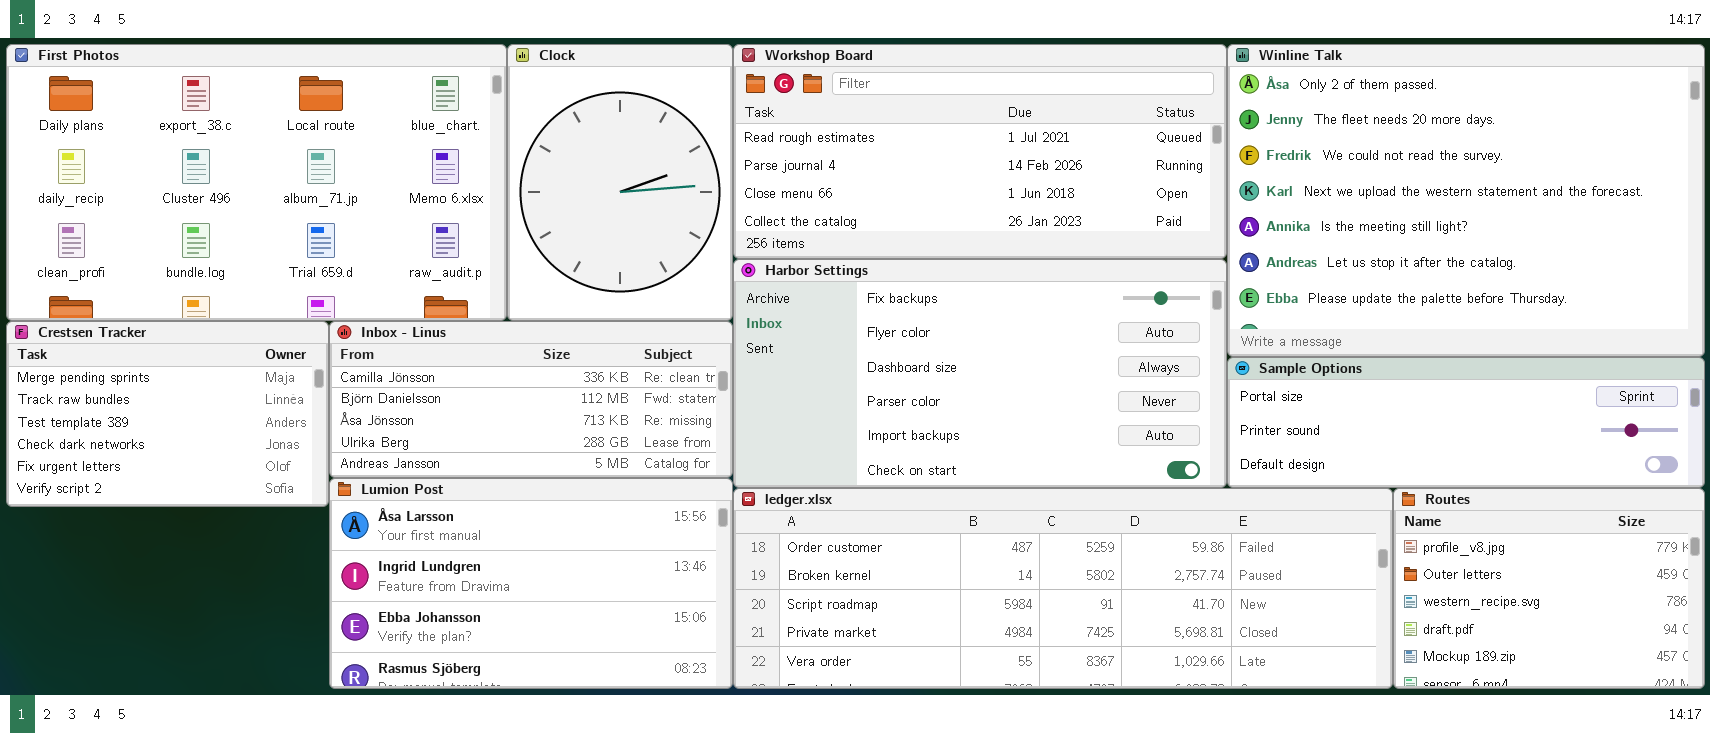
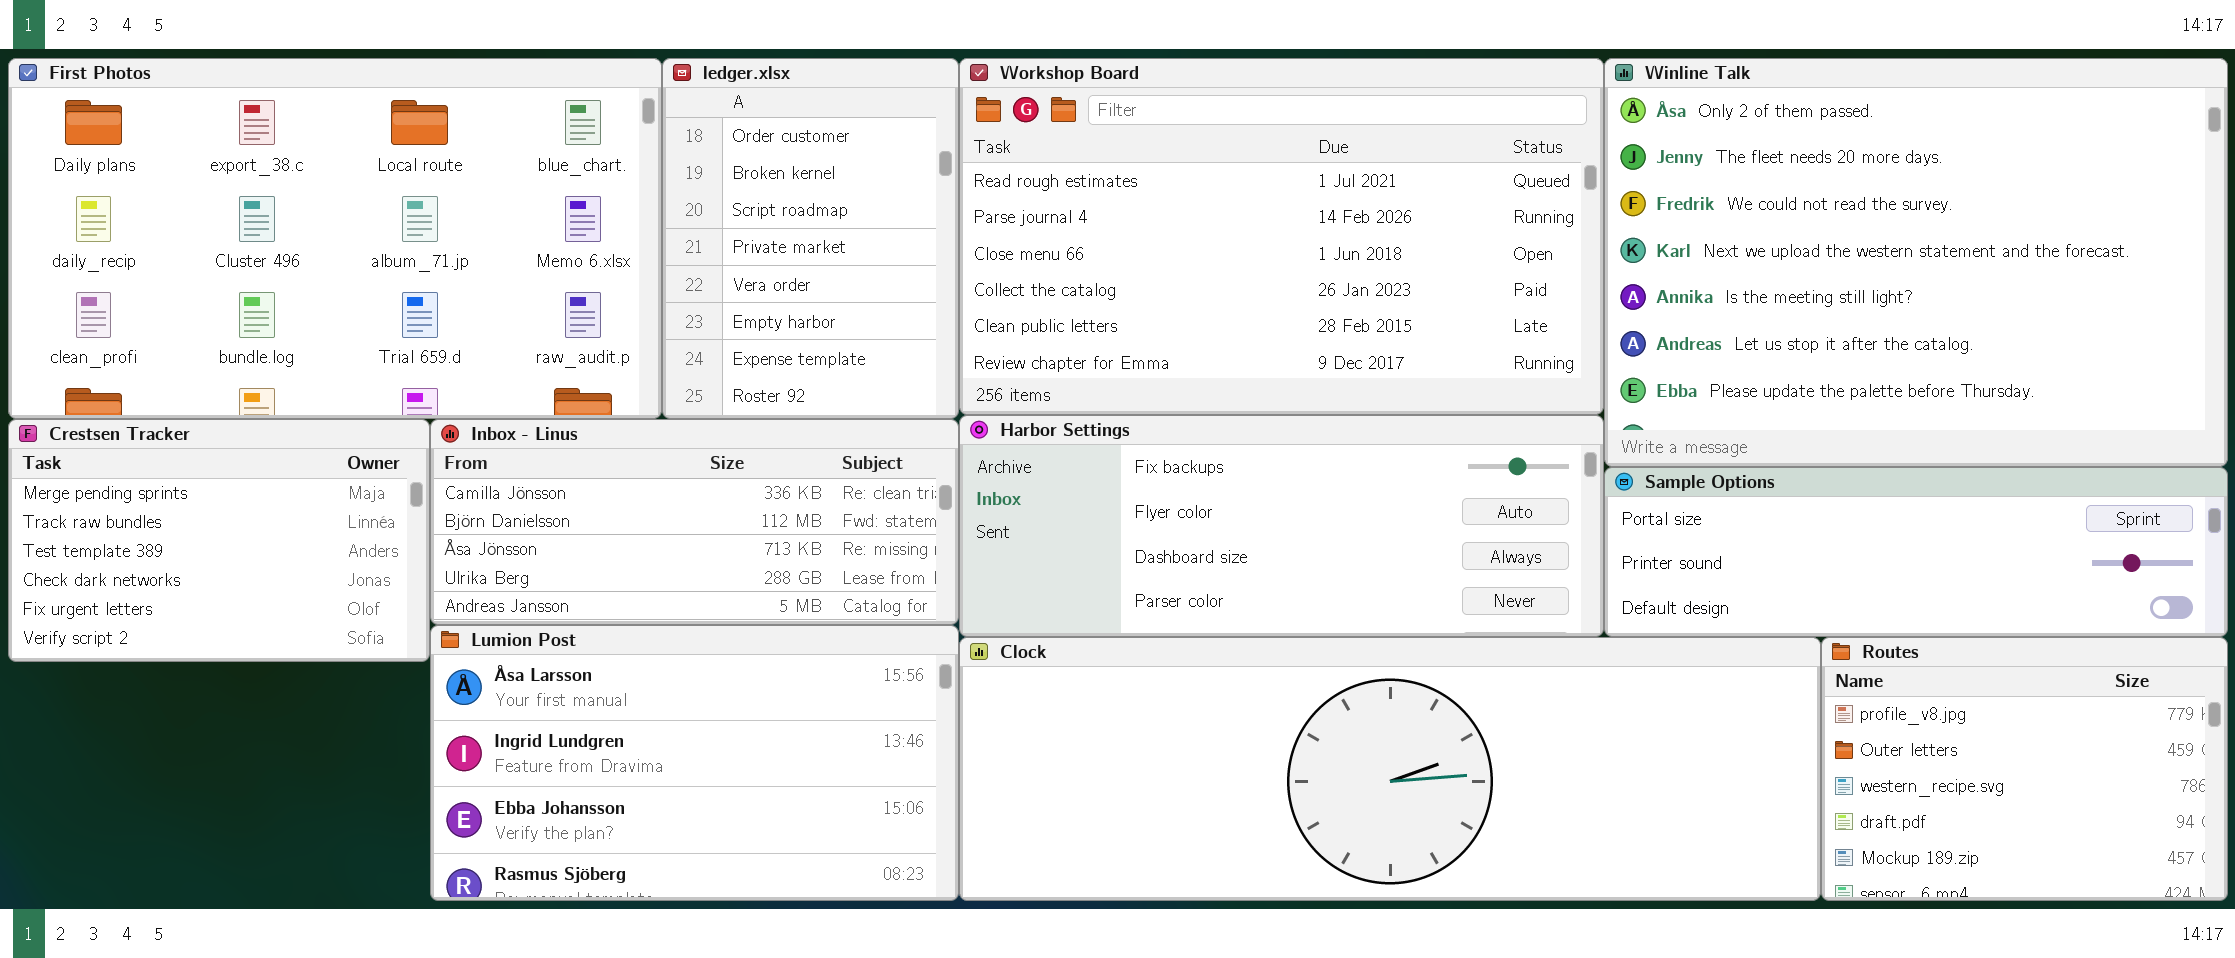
Clock: [507,44,733,321] -> [959,637,1821,901], moved, resized
Workshop Board: [733,44,1227,259] -> [959,58,1604,415], resized
Harbor Settings: [733,259,1227,488] -> [959,415,1604,637], resized
ledger.xlsx: [733,488,1393,689] -> [662,58,959,419], moved, resized

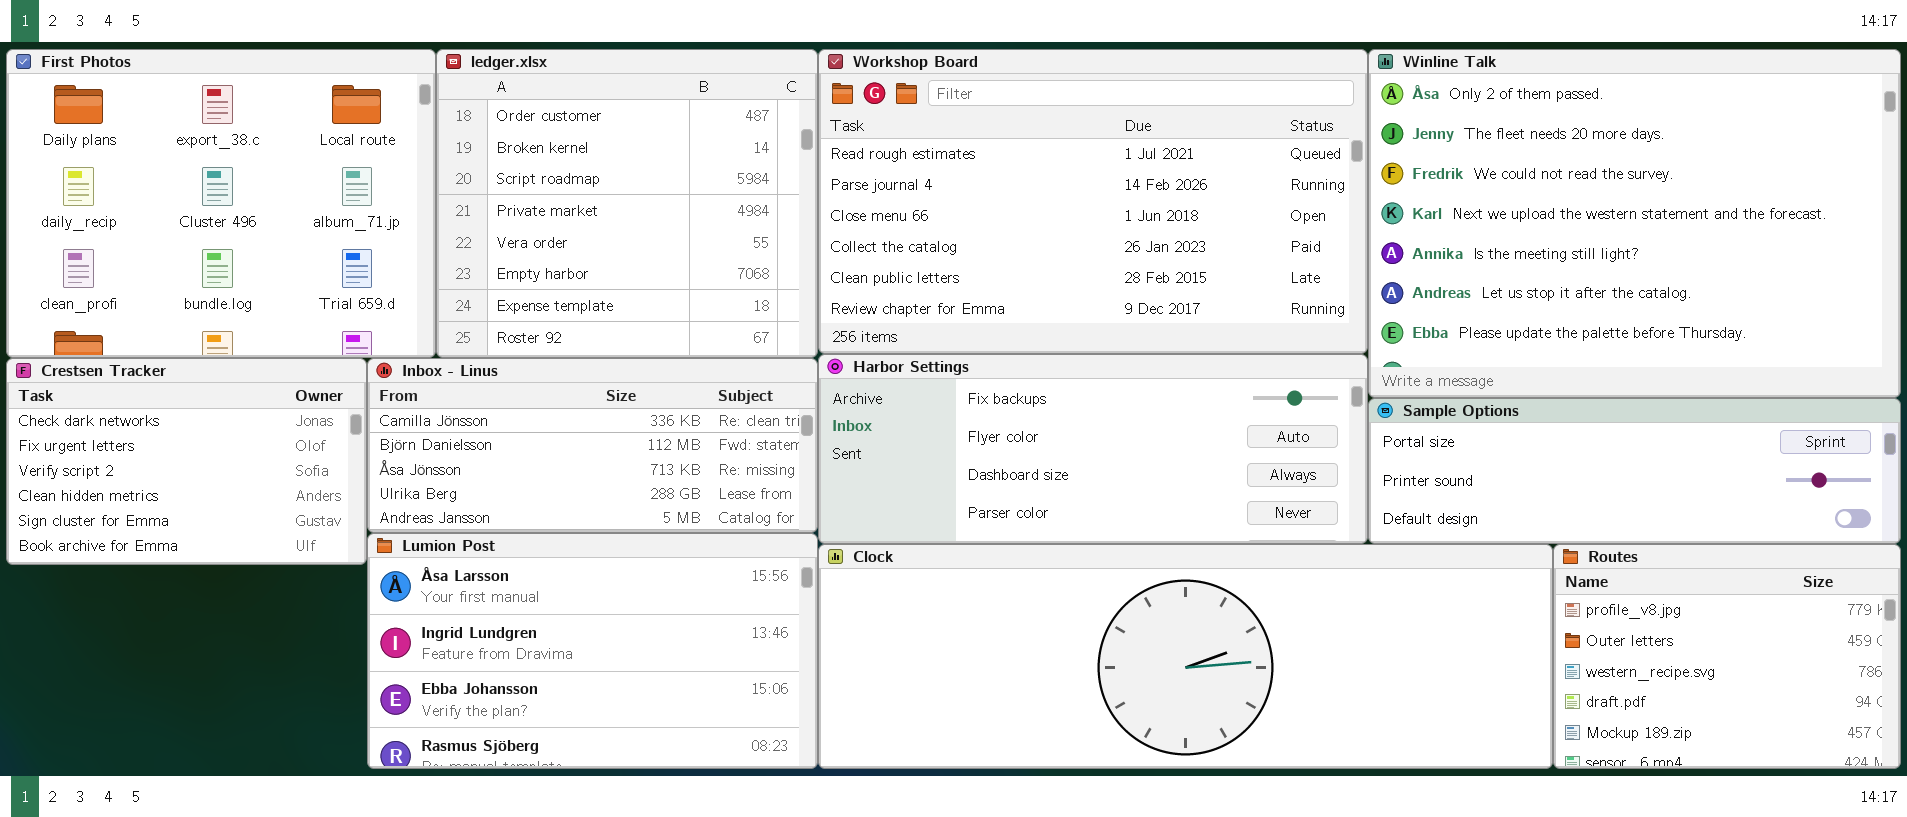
First Photos: [8,58,662,419] -> [6,49,436,358], resized
ledger.xlsx: [662,58,959,419] -> [436,49,818,358], resized
Crestsen Tracker: [8,419,430,662] -> [6,358,367,565], scrolled down 3 rows

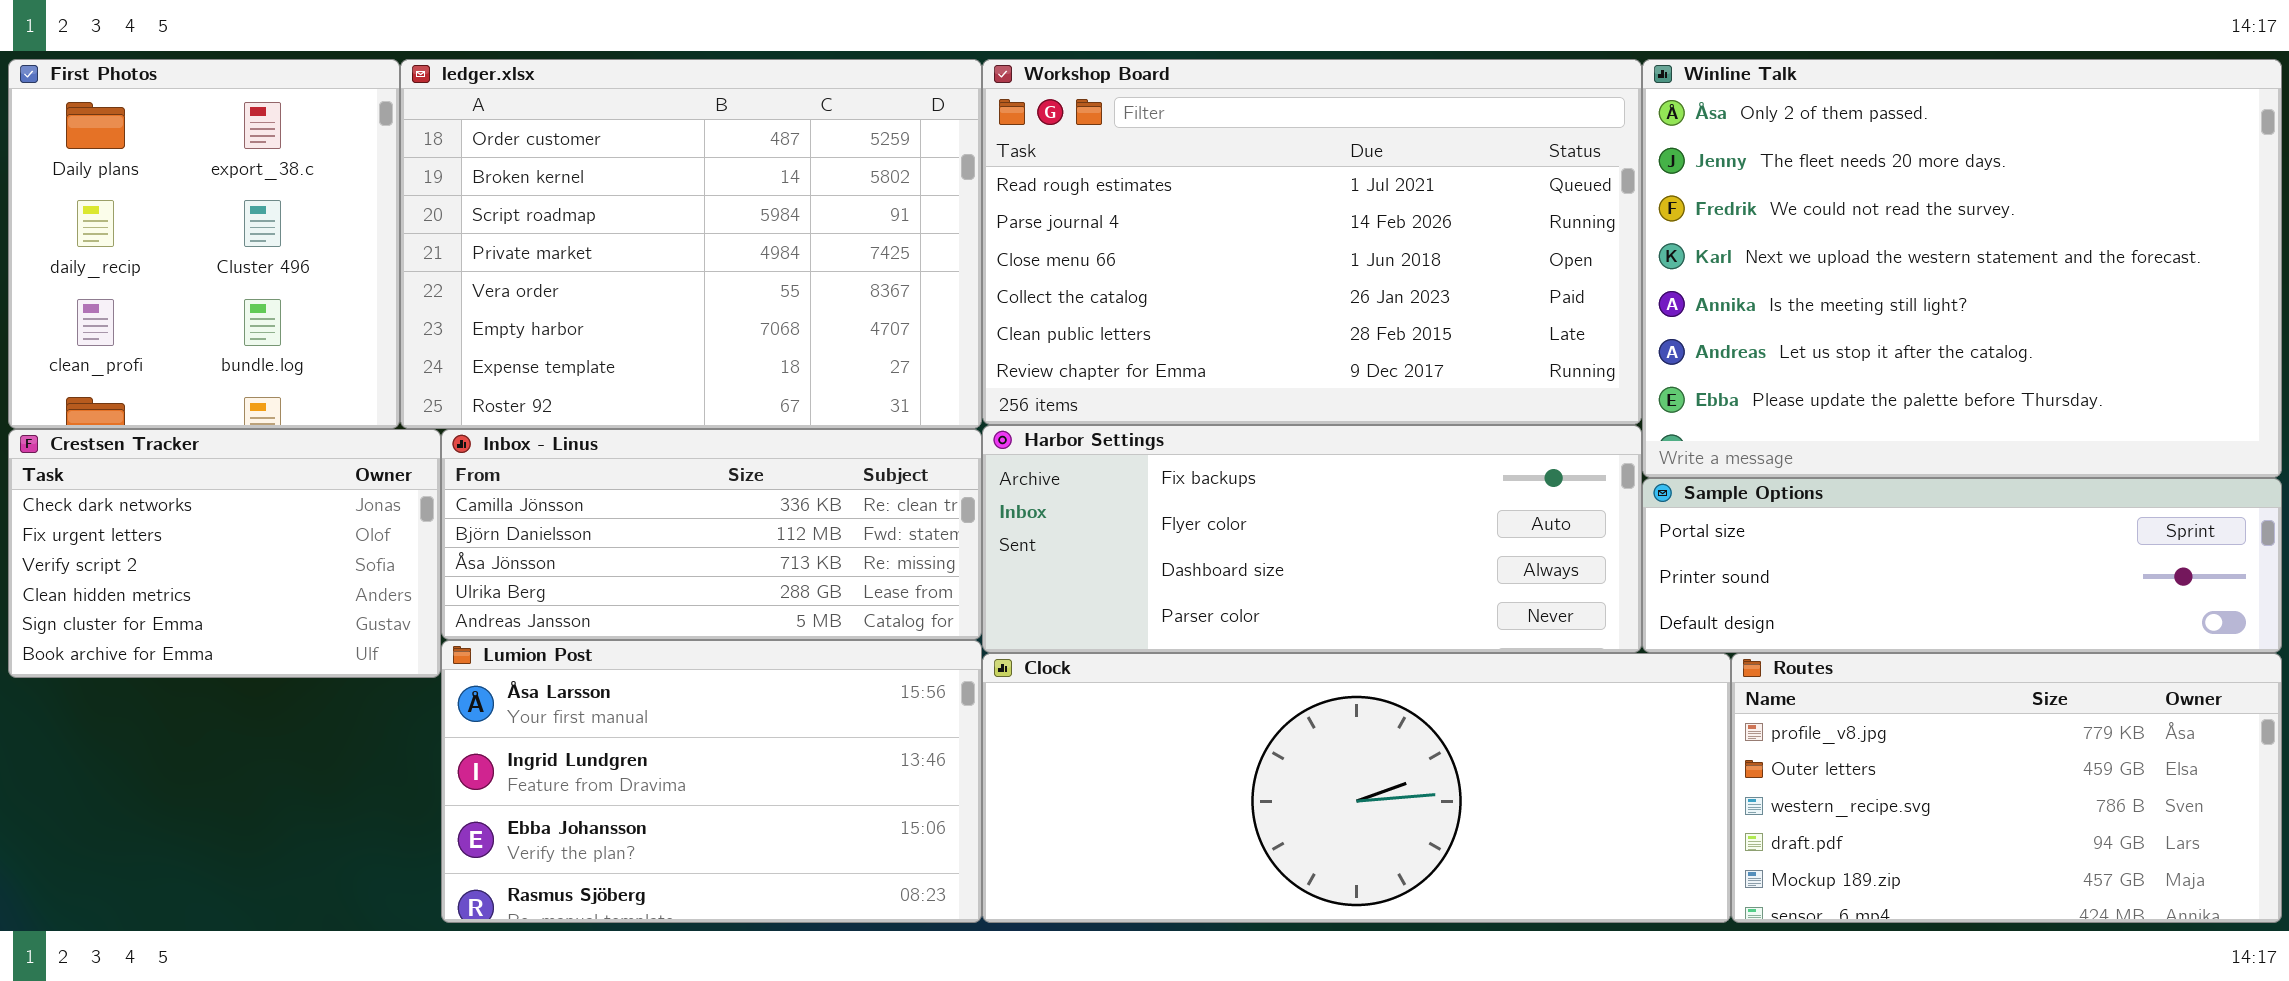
First Photos: [6,49,436,358] -> [8,59,400,429], resized
ledger.xlsx: [436,49,818,358] -> [400,59,982,429], resized
Clock: [818,544,1553,769] -> [982,653,1731,923], resized
Routes: [1553,544,1901,769] -> [1731,653,2282,923], resized

